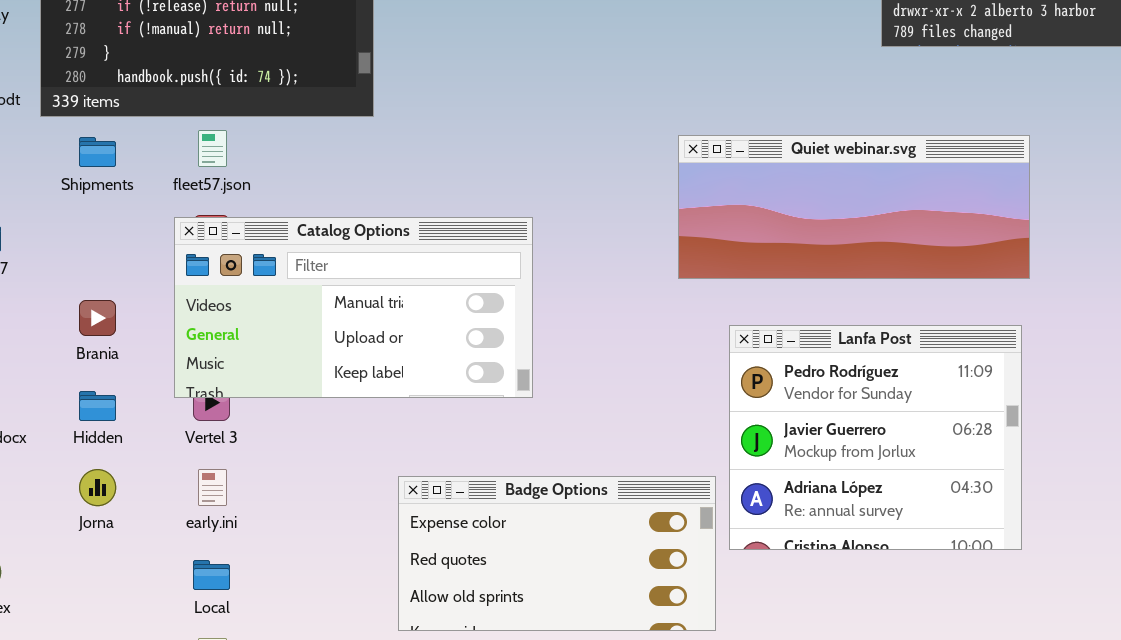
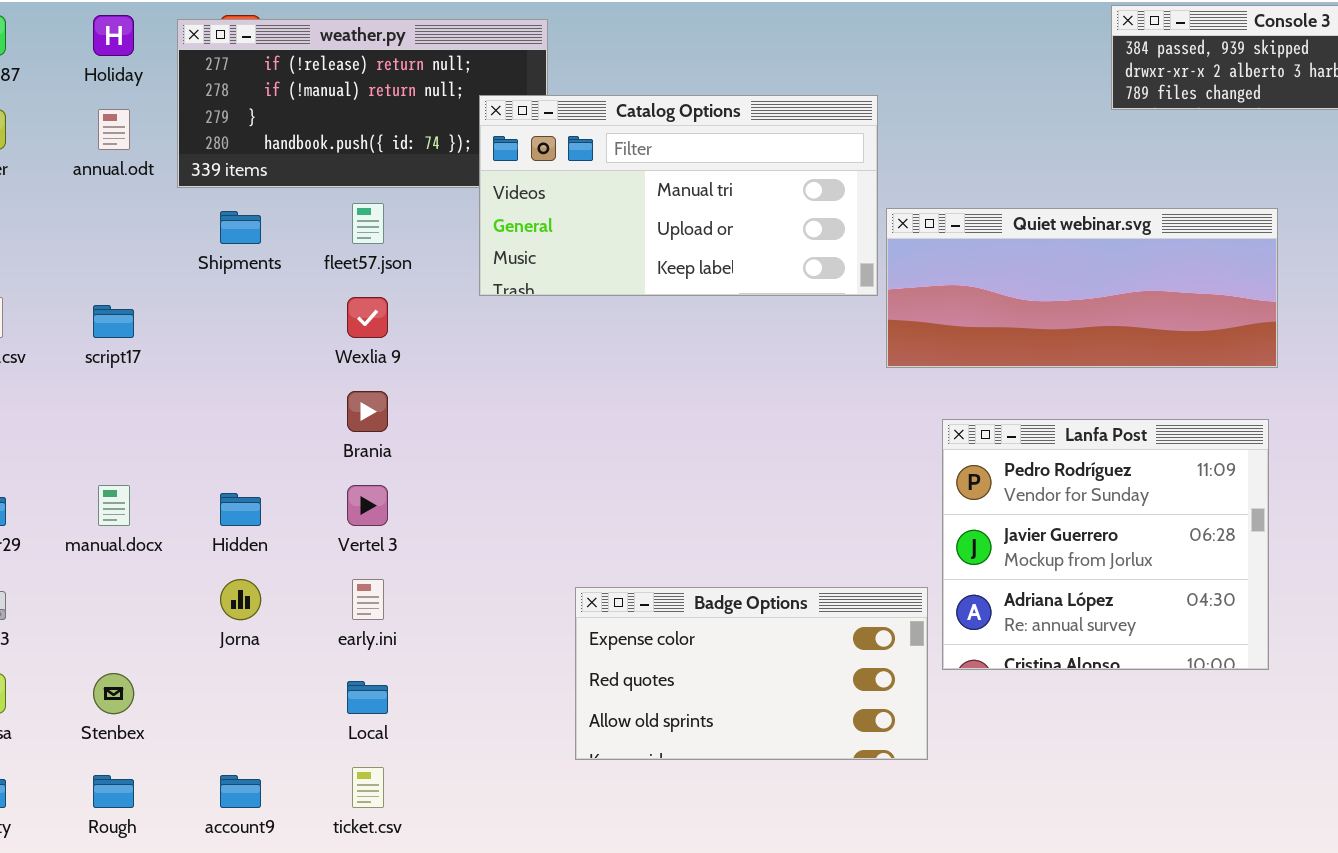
Catalog Options: [174,217,533,398] -> [479,95,878,296], moved
Brania: [79,300,116,336] -> [347,391,388,432], moved

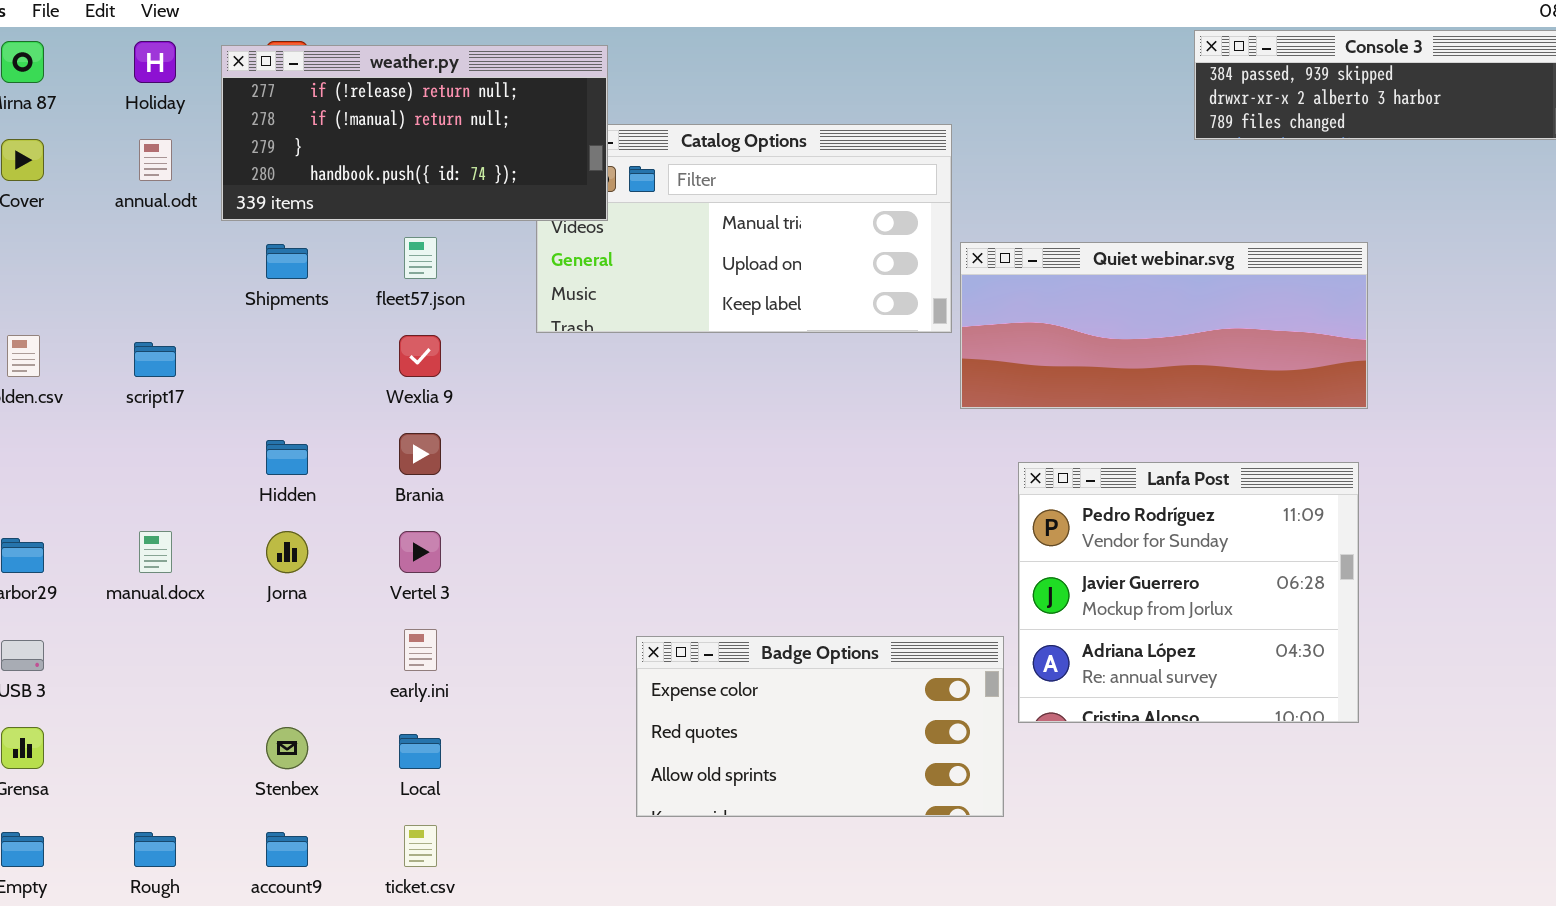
weather.py: [177,19,548,188] -> [221,45,608,221], raised
Hidden: [220,493,261,526] -> [266,440,308,475], moved
Jorna: [220,579,261,620] -> [266,531,308,573], moved
Stenbex: [93,673,134,714] -> [266,727,308,769], moved

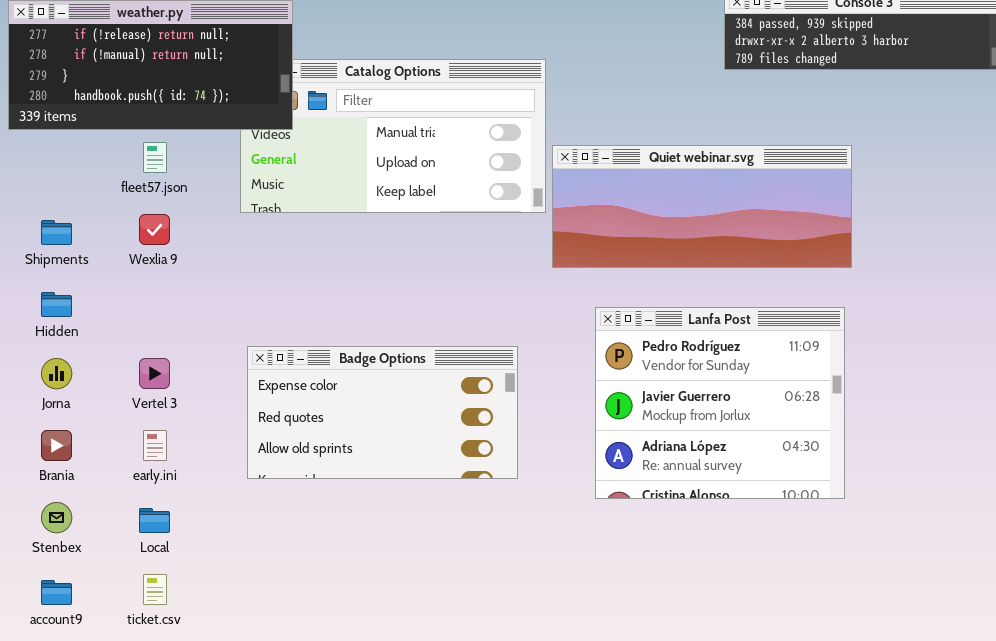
Shipments: [266,244,308,279] -> [41,220,72,245], moved
Brania: [399,433,441,475] -> [41,430,72,461], moved
Badge Options: [636,636,1004,817] -> [247,346,518,479], moved

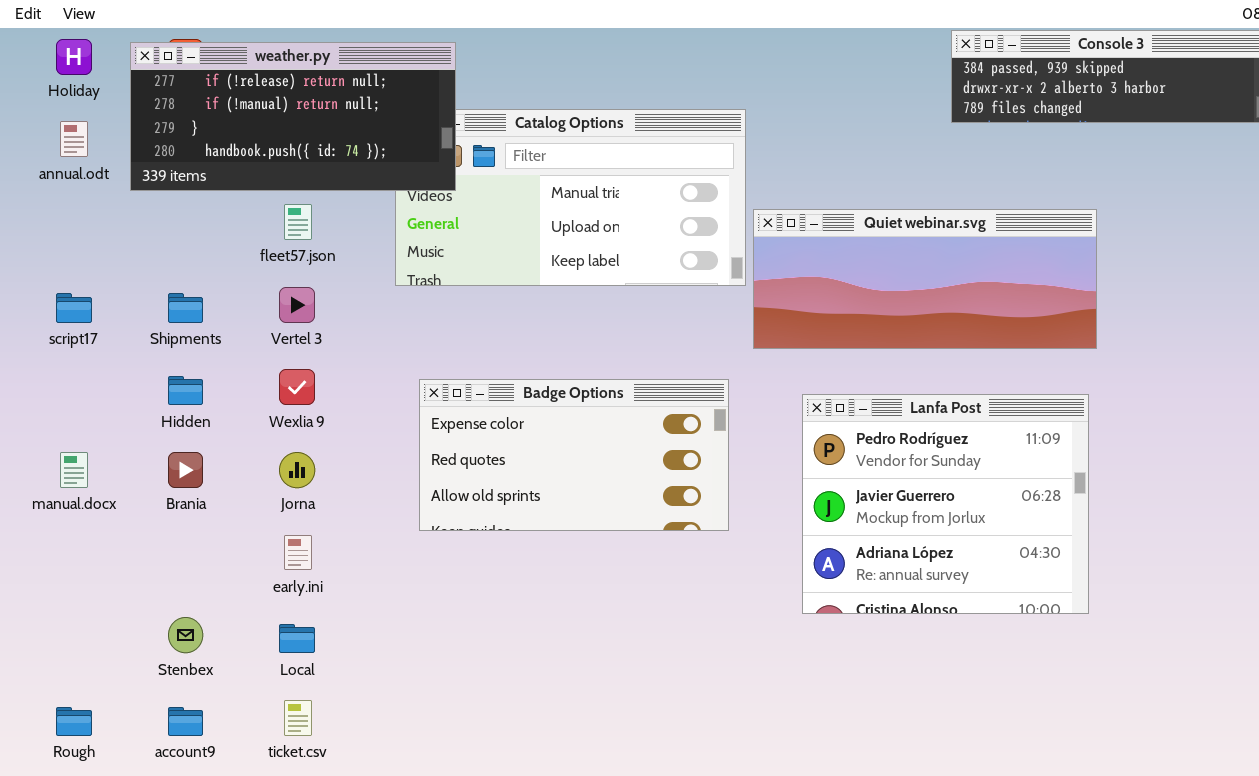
Wexlia 9: [139,214,170,245] -> [279,369,315,405], moved
Badge Options: [247,346,518,479] -> [419,379,729,531], moved
Jorna: [41,358,72,389] -> [279,452,315,488], moved
Vertel 3: [139,358,170,389] -> [279,287,315,323], moved
Brania: [41,430,72,461] -> [168,452,203,488], moved

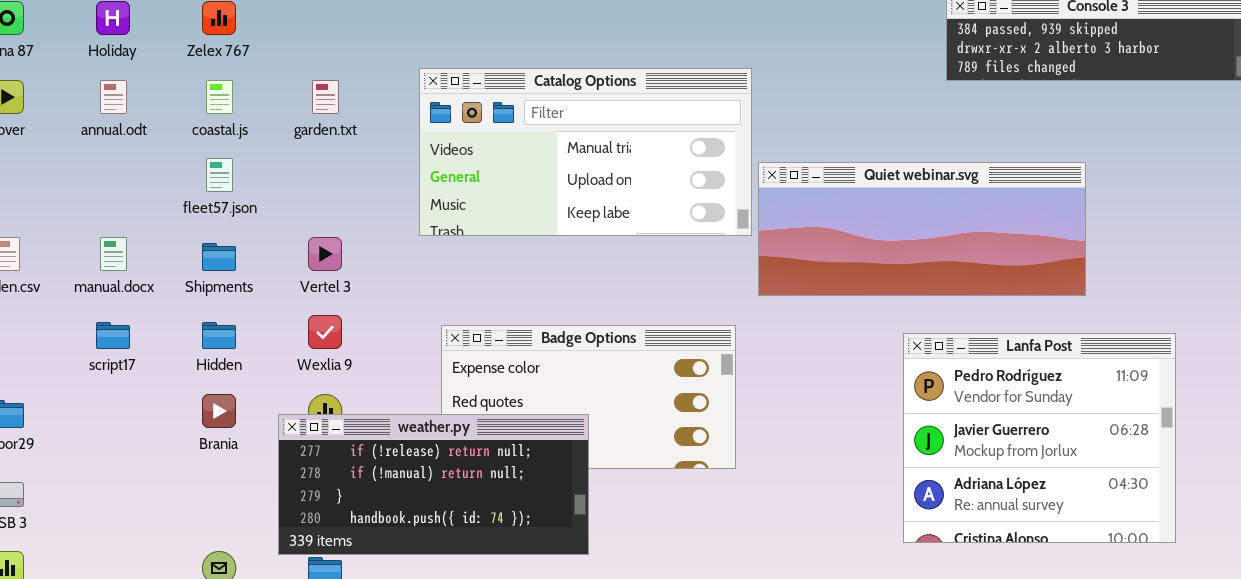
weather.py: [130,42,456,191] -> [278,414,589,555], moved
fleet57.json: [284,204,312,240] -> [206,158,233,192], moved
script17: [56,293,92,323] -> [96,322,130,349], moved
Lanfa Post: [802,394,1089,614] -> [903,333,1176,543], moved
manual.docx: [60,452,88,488] -> [100,237,127,271], moved

